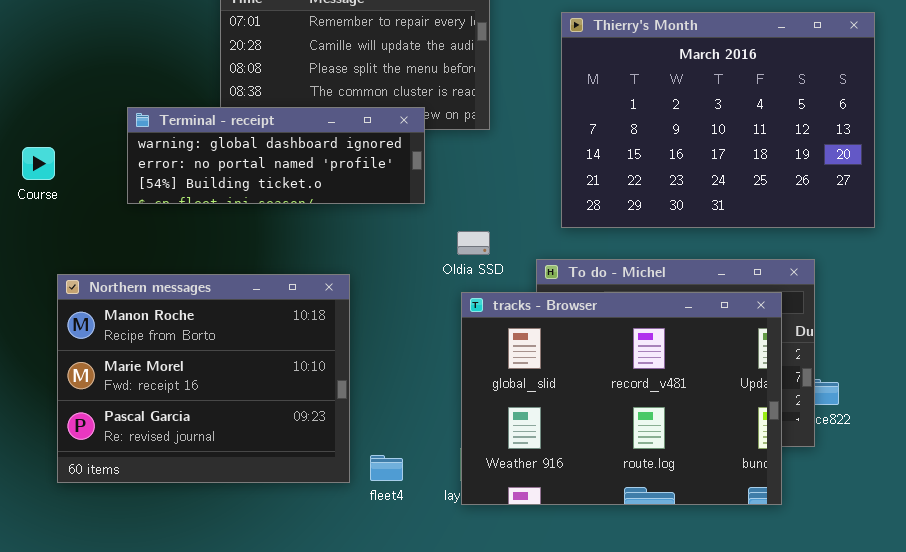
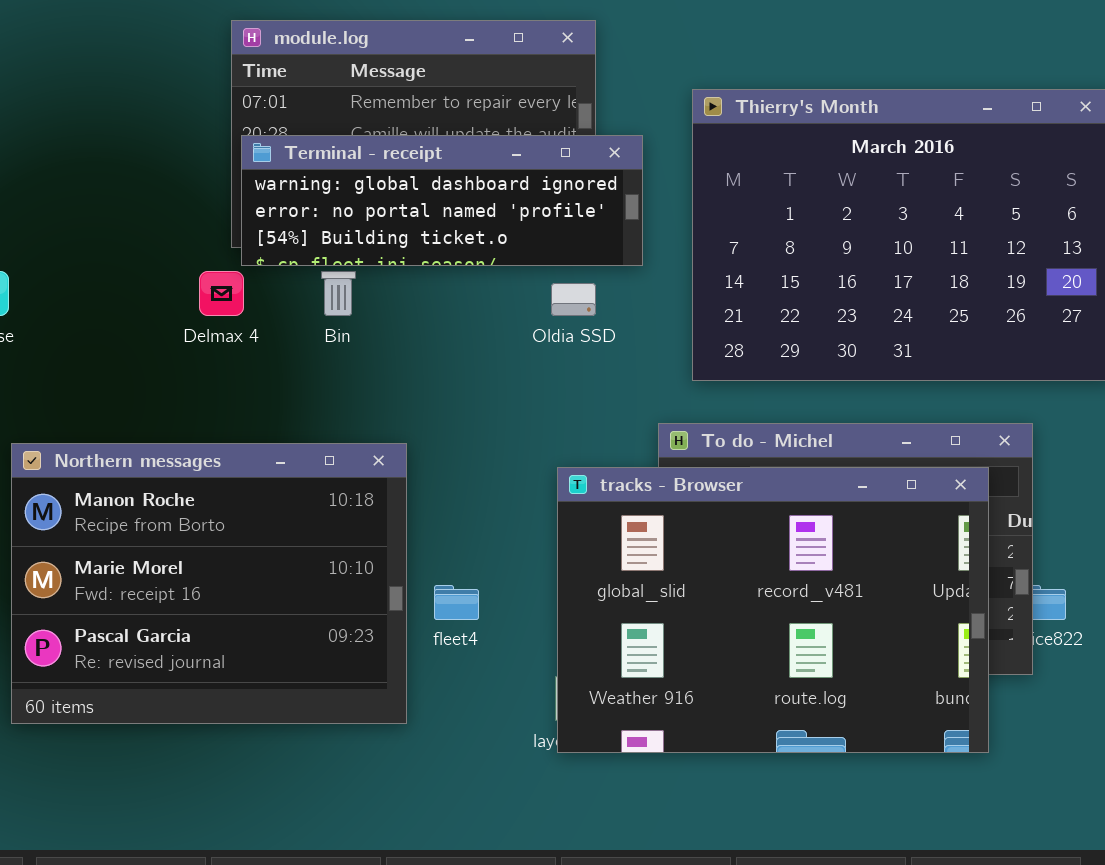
Terminal - receipt: [127,107,425,204] -> [241,135,643,266], moved
Oldia SSD: [457,231,490,255] -> [551,283,596,316], moved
fleet4: [370,455,403,481] -> [434,585,479,620], moved

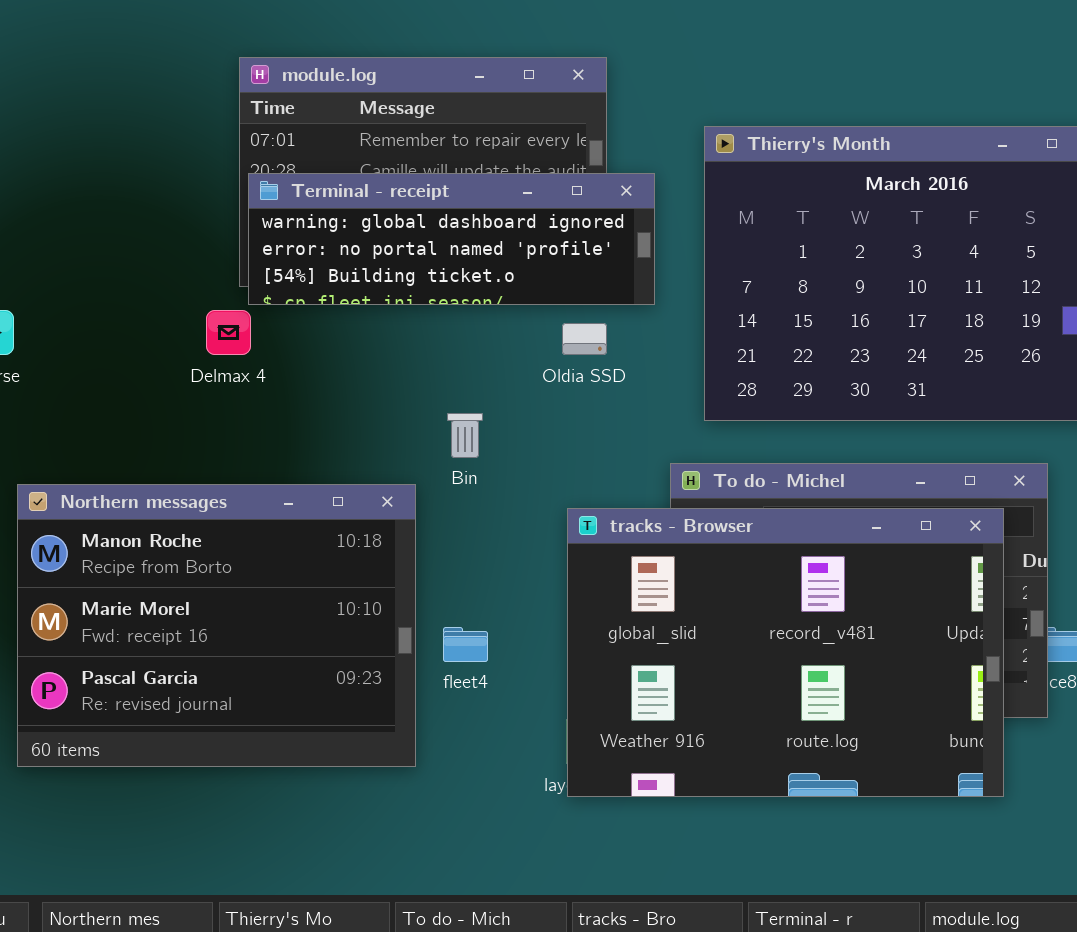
Bin: [321,271,356,316] -> [447,413,483,458], moved

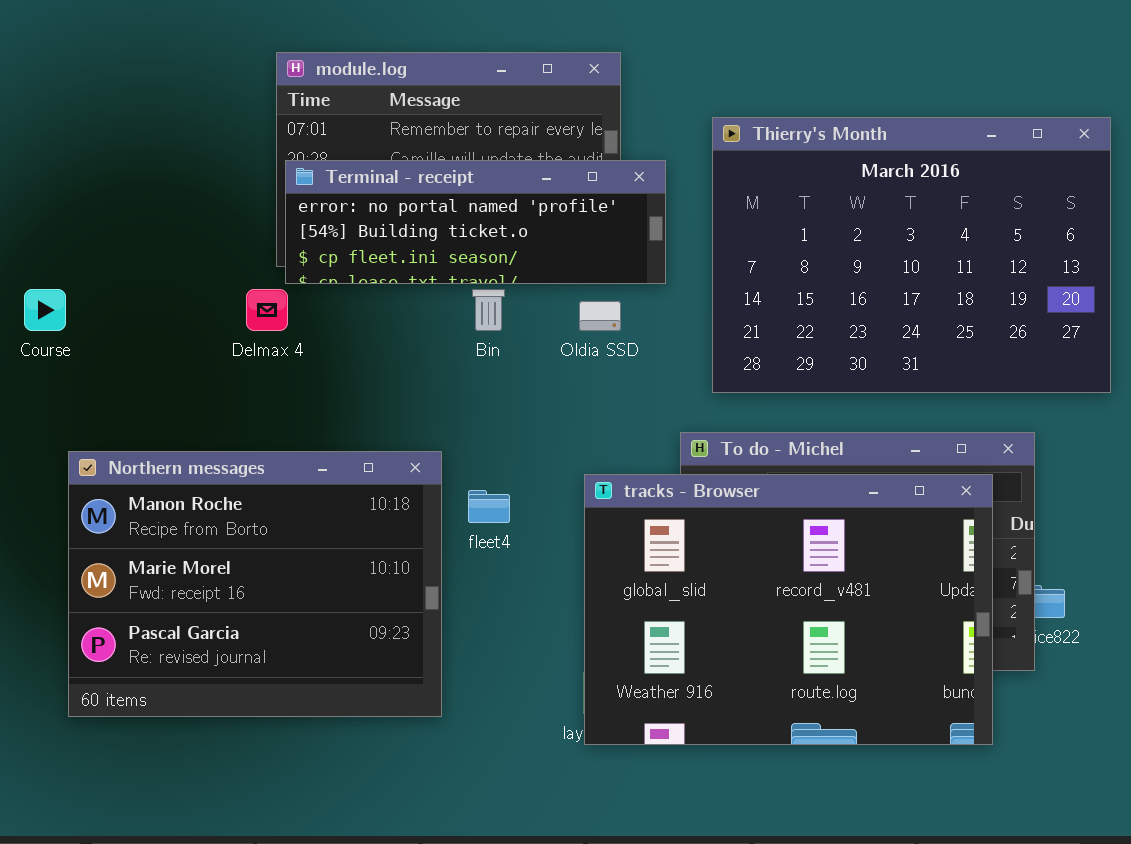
Terminal - receipt: [248,173,655,305] -> [285,160,666,284], scrolled down 1 row
Bin: [447,413,483,458] -> [472,289,505,331], moved
fleet4: [443,627,488,662] -> [468,490,510,523], moved

